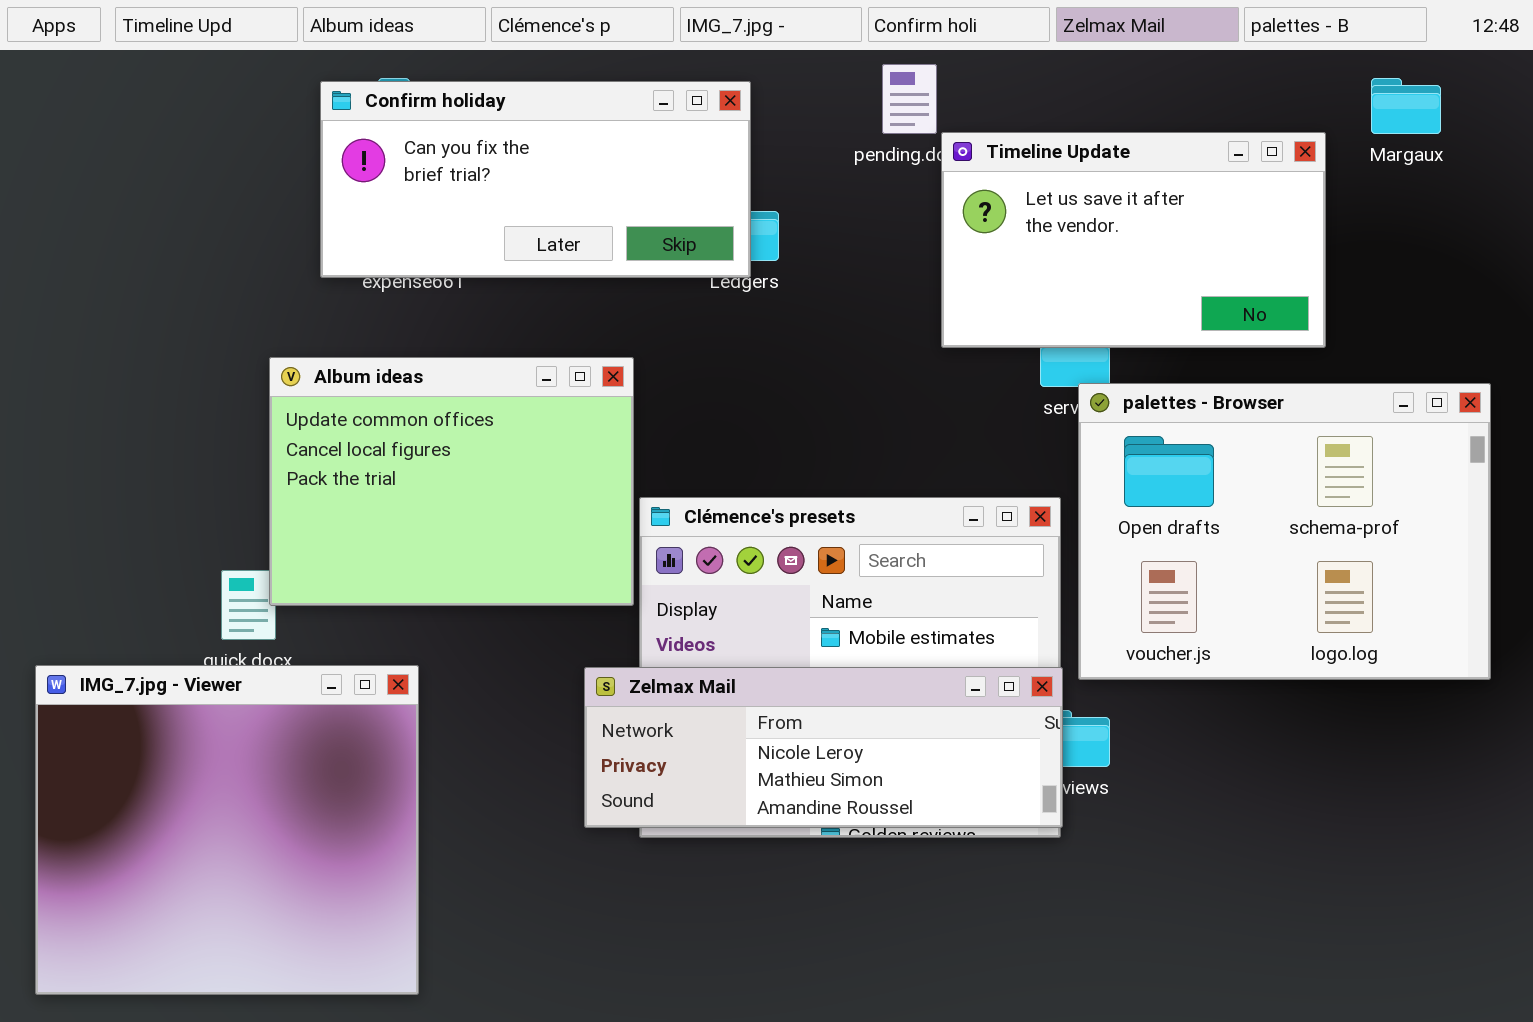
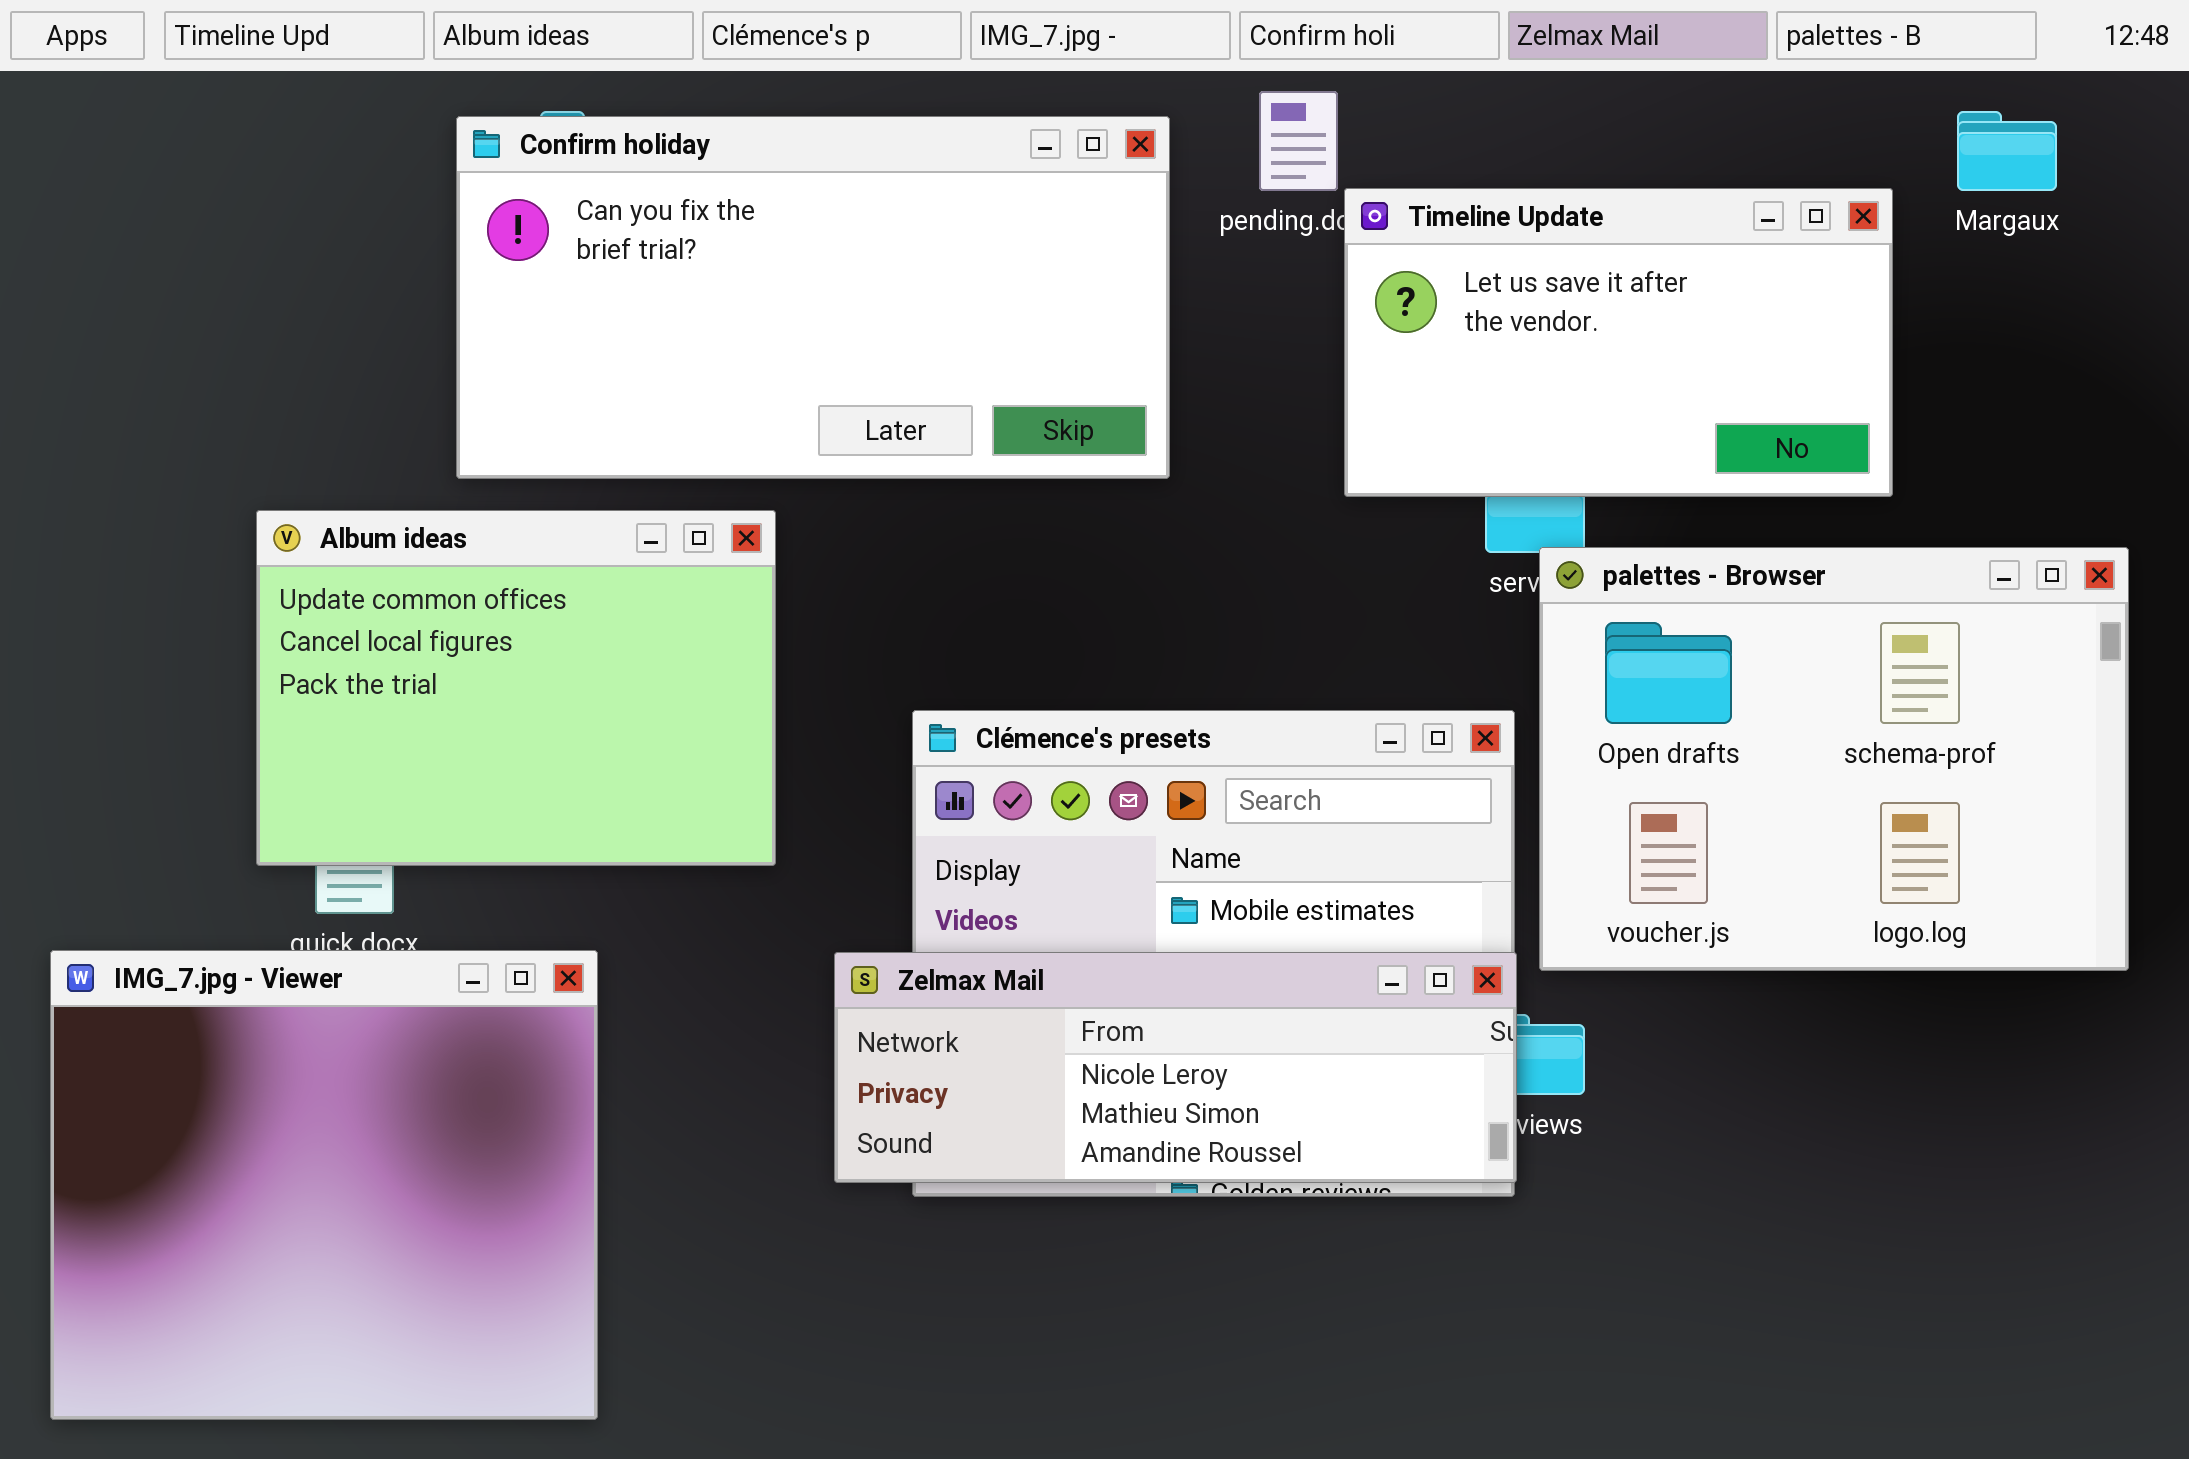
Confirm holiday: [320,81,751,278] -> [456,116,1170,479], resized
Album ideas: [269,357,634,606] -> [256,510,776,866], moved

